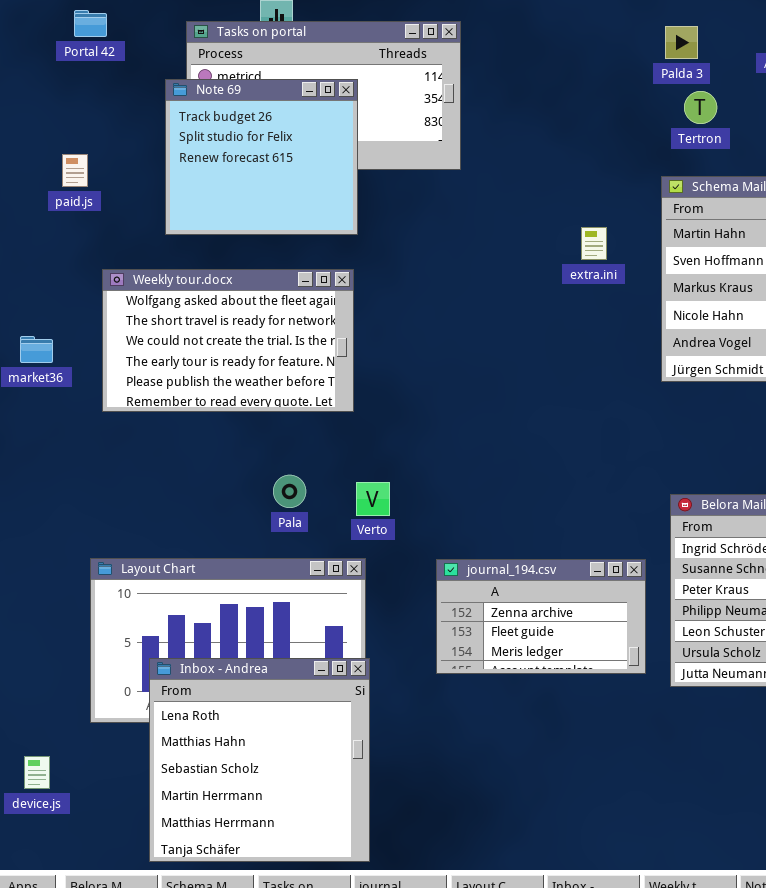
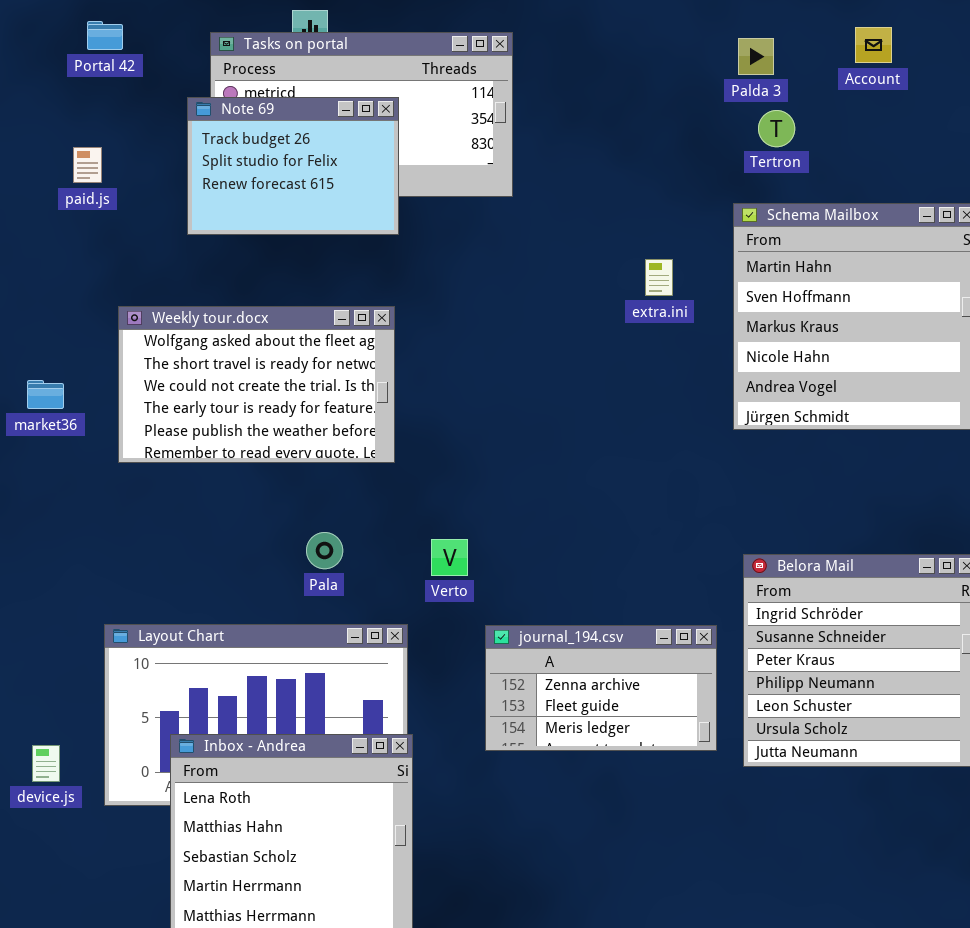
Note 69: [165,79,358,235] -> [187,97,399,235], resized
paid.js: [62,154,88,187] -> [73,147,102,183], moved
Verto: [356,482,390,516] -> [431,539,468,576], moved
device.js: [24,756,50,789] -> [32,745,60,782], moved

